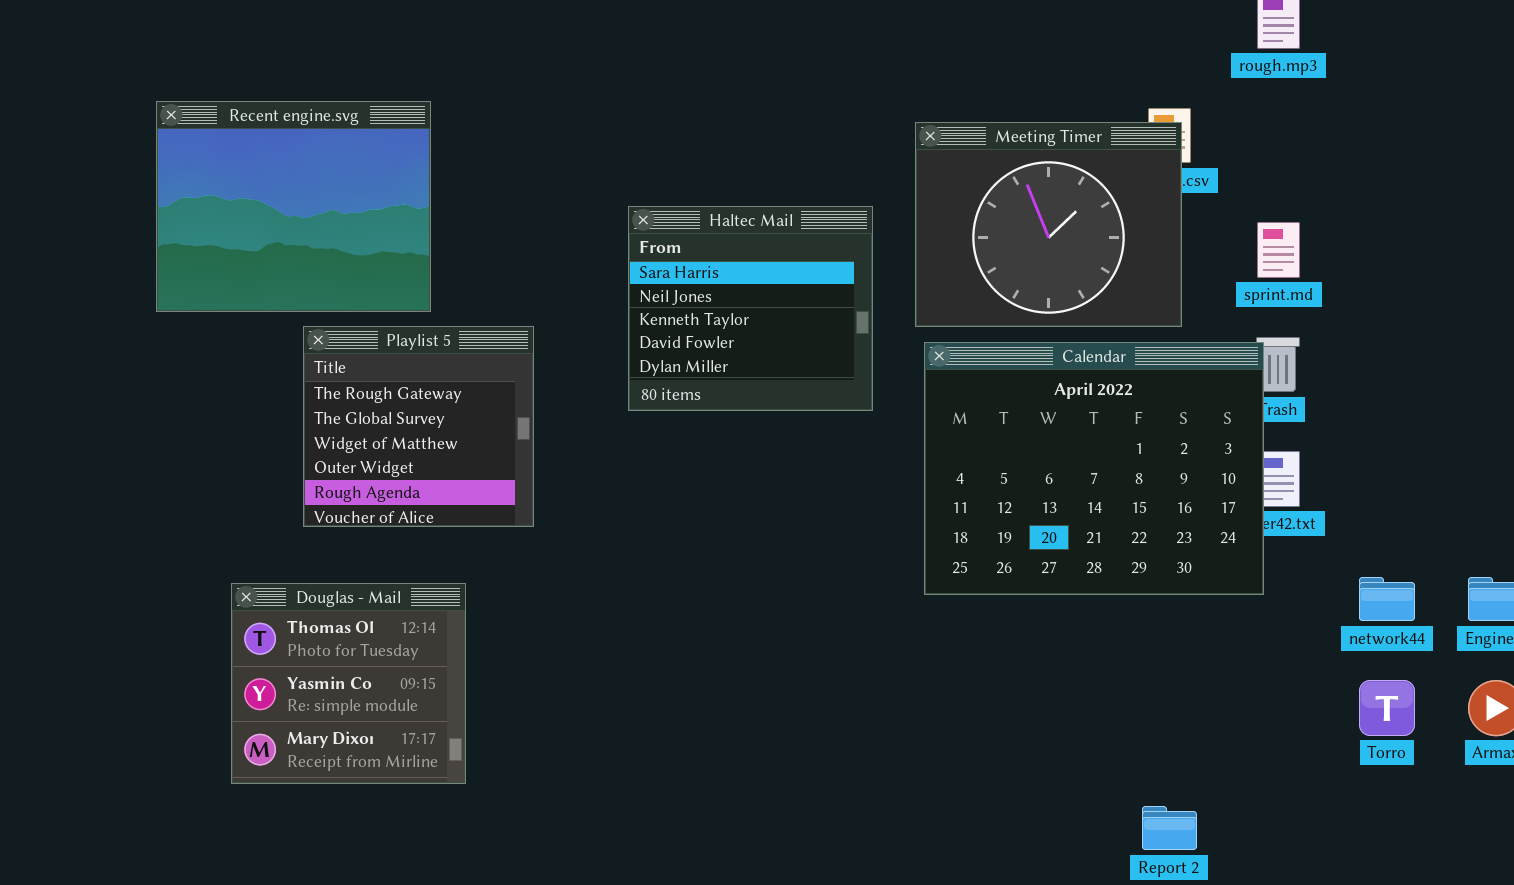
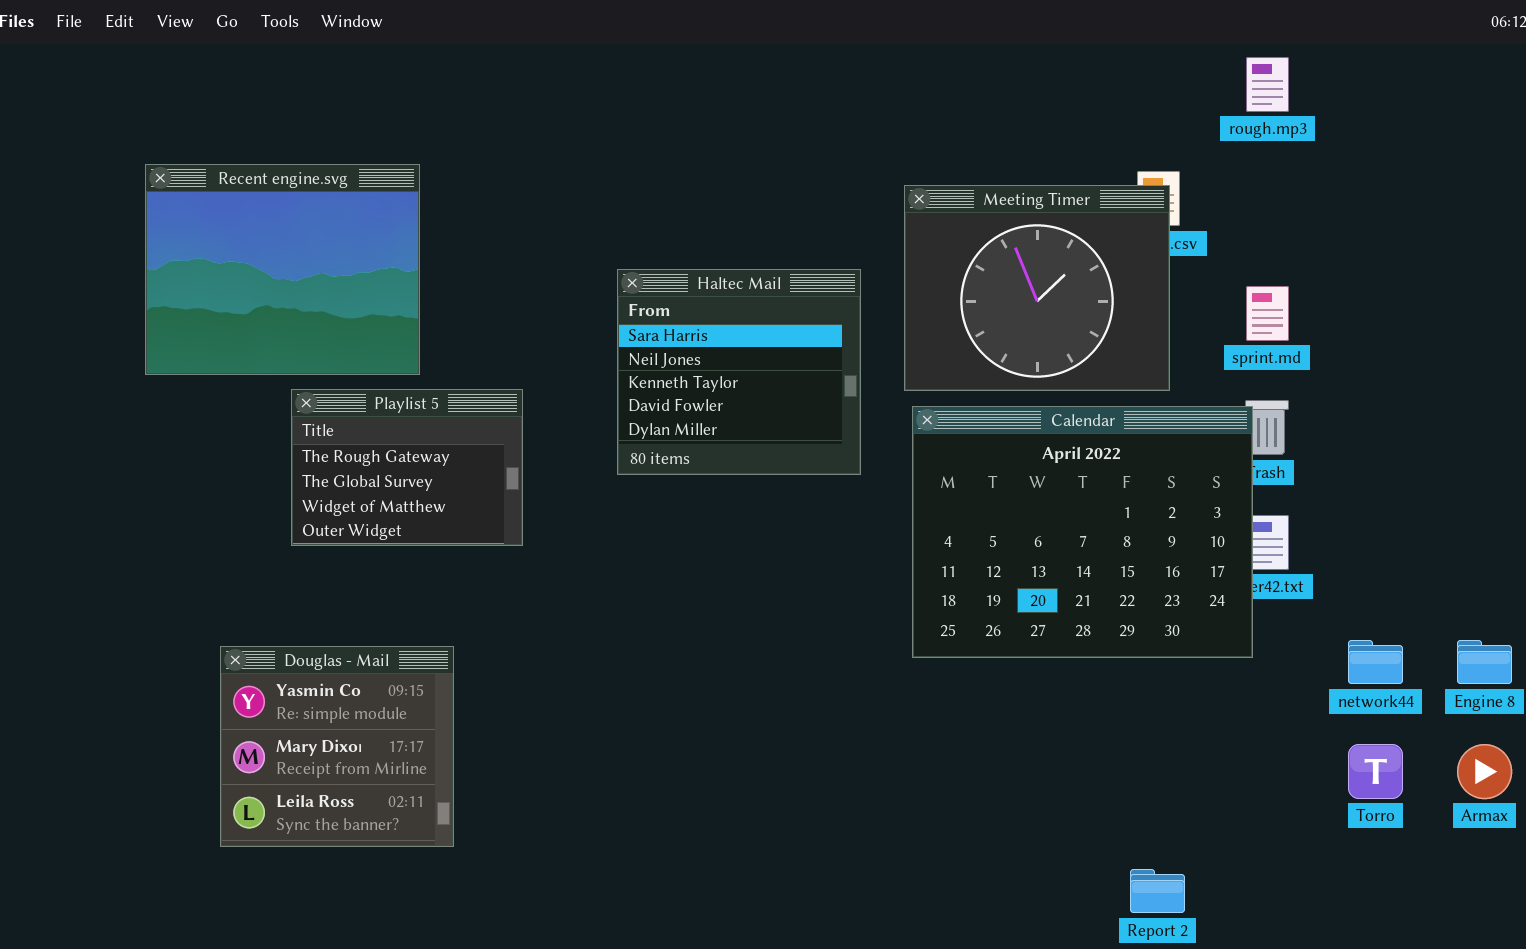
Playlist 5: [303,326,534,527] -> [291,389,523,546], resized
Douglas - Mail: [231,583,466,784] -> [220,646,454,847], scrolled down 1 row

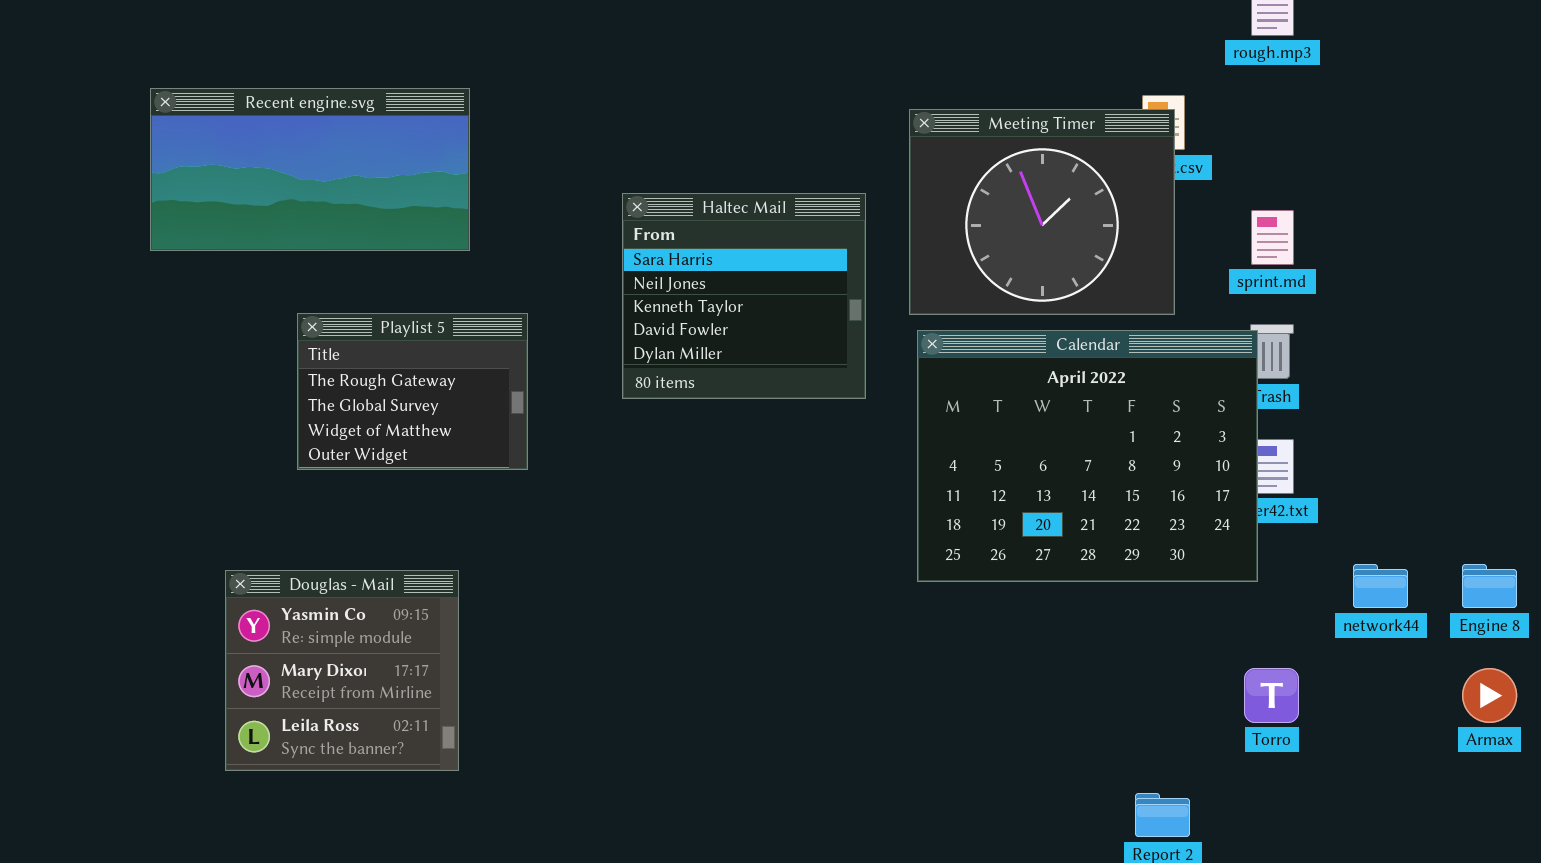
Recent engine.svg: [145,164,420,375] -> [150,88,470,251], resized
Torro: [1348,744,1403,799] -> [1244,668,1299,723], moved

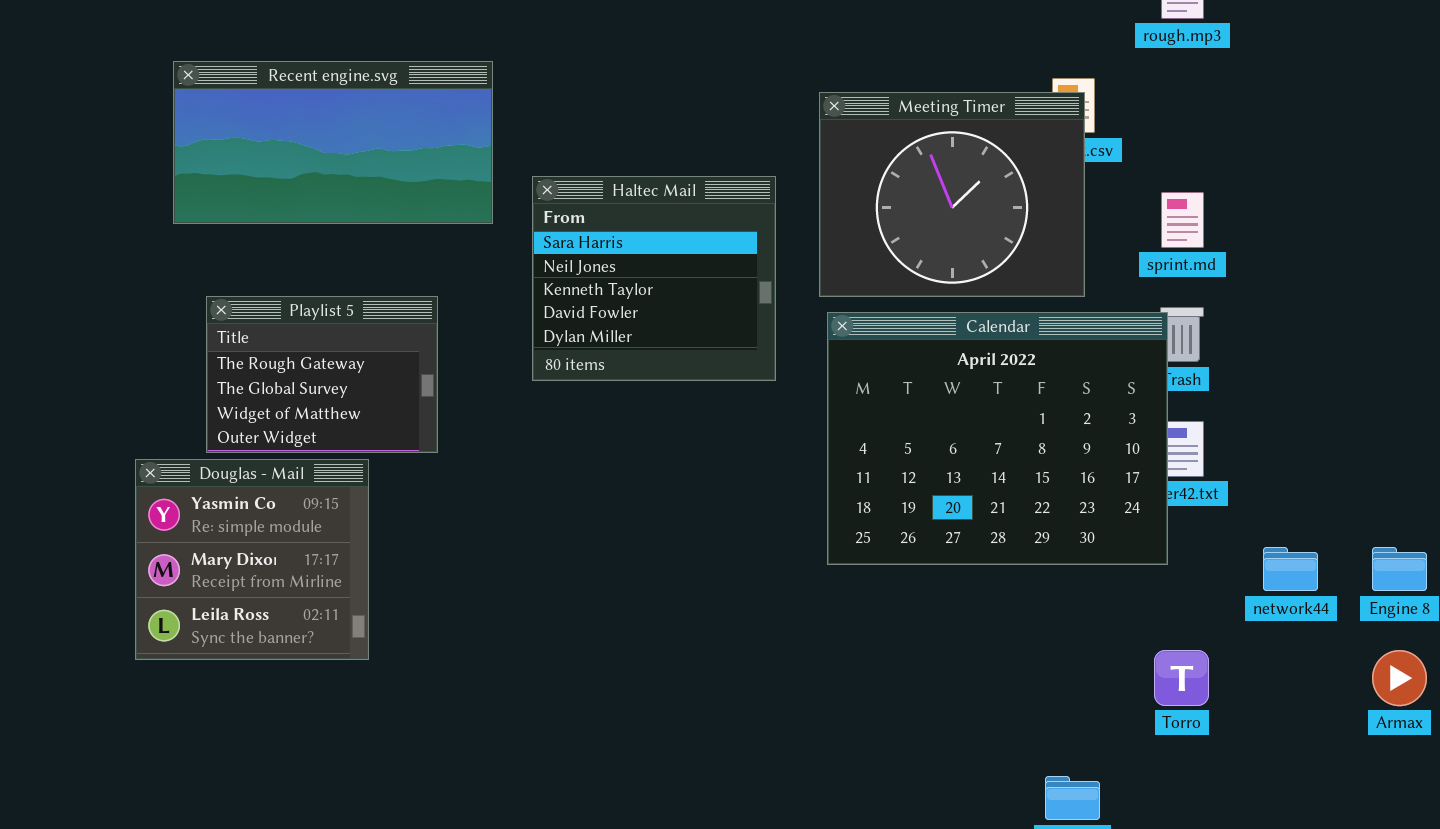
Recent engine.svg: [150,88,470,251] -> [173,61,493,224], moved
Douglas - Mail: [225,570,459,771] -> [135,459,369,660], moved

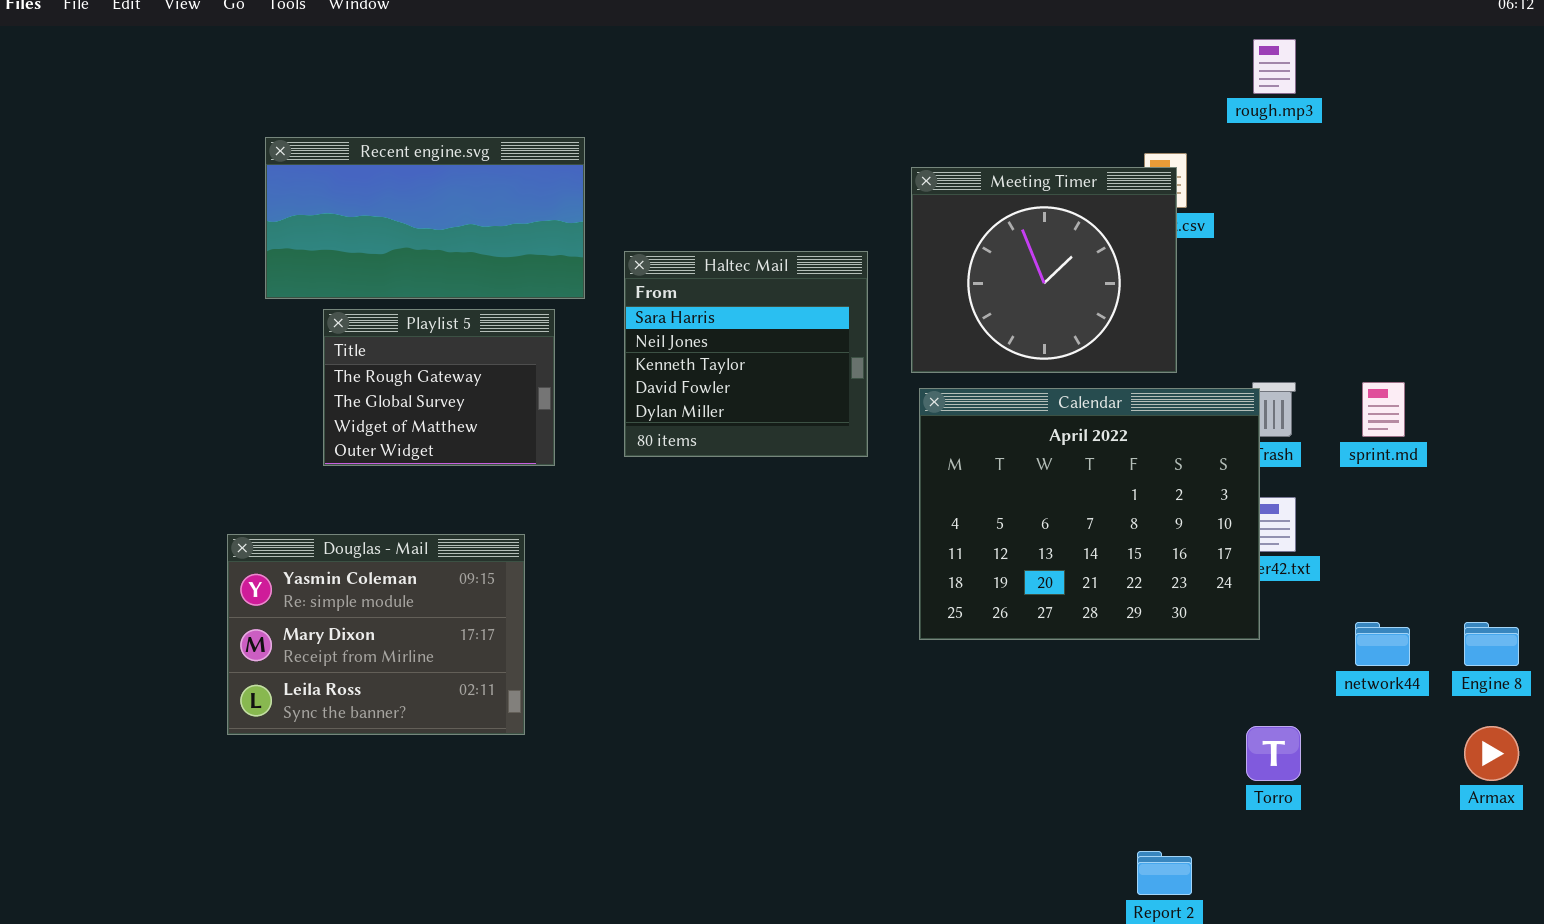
sprint.md: [1161,192,1204,248] -> [1362,382,1405,437], moved
Playlist 5: [206,296,438,453] -> [323,309,555,466], moved
Douglas - Mail: [135,459,369,660] -> [227,534,525,735], resized

